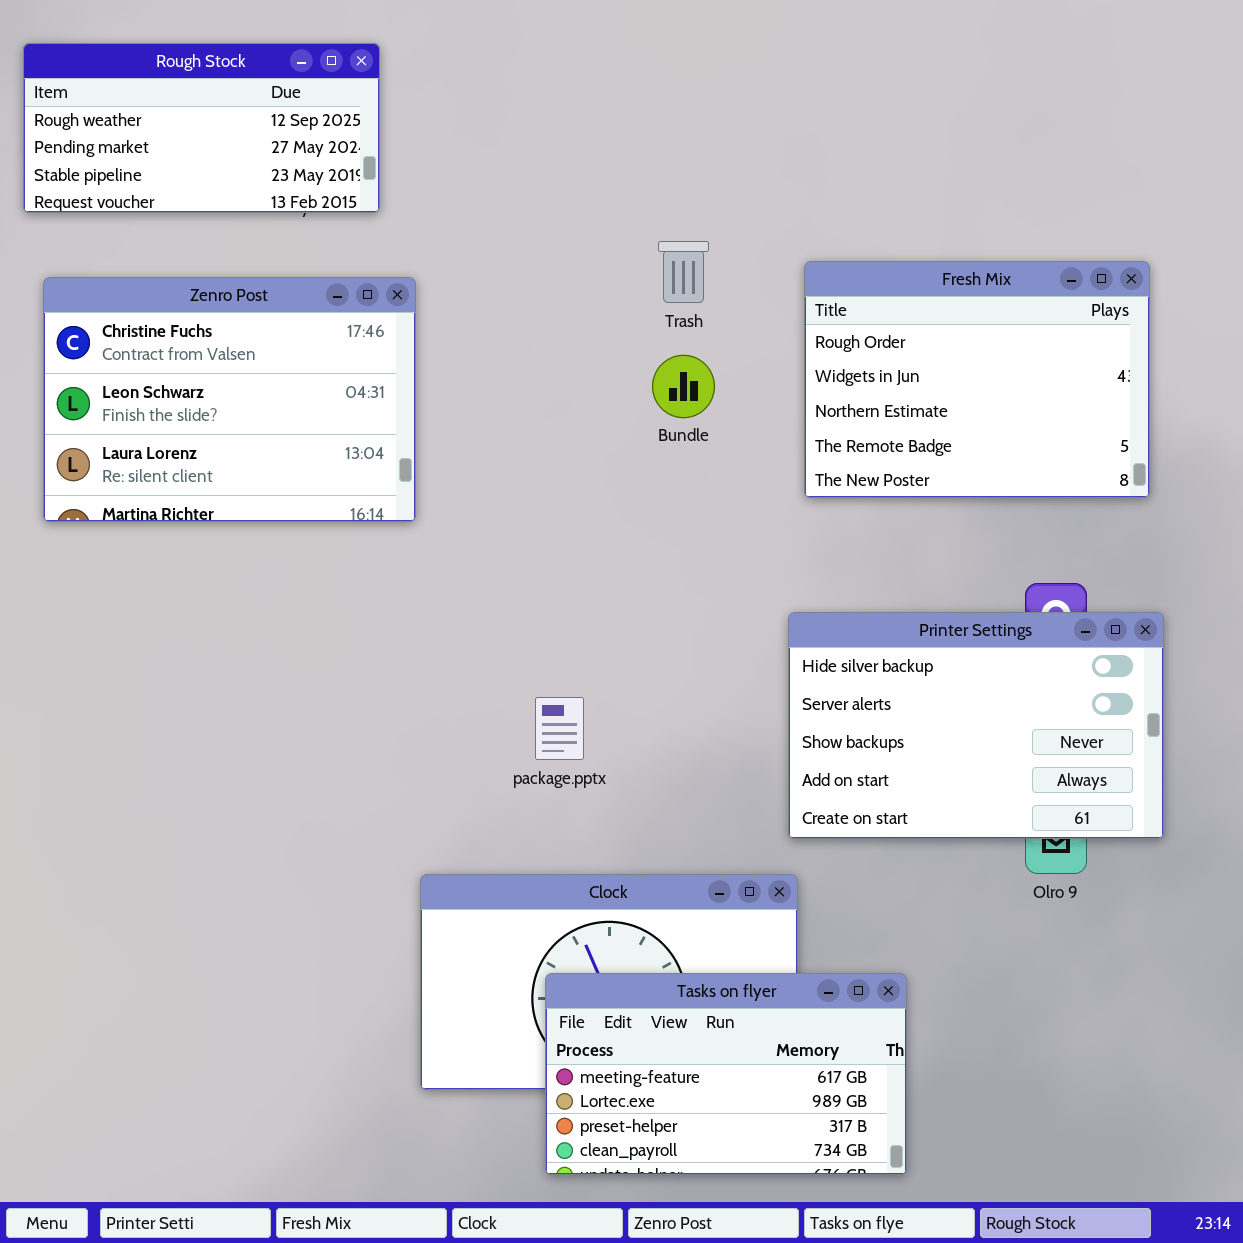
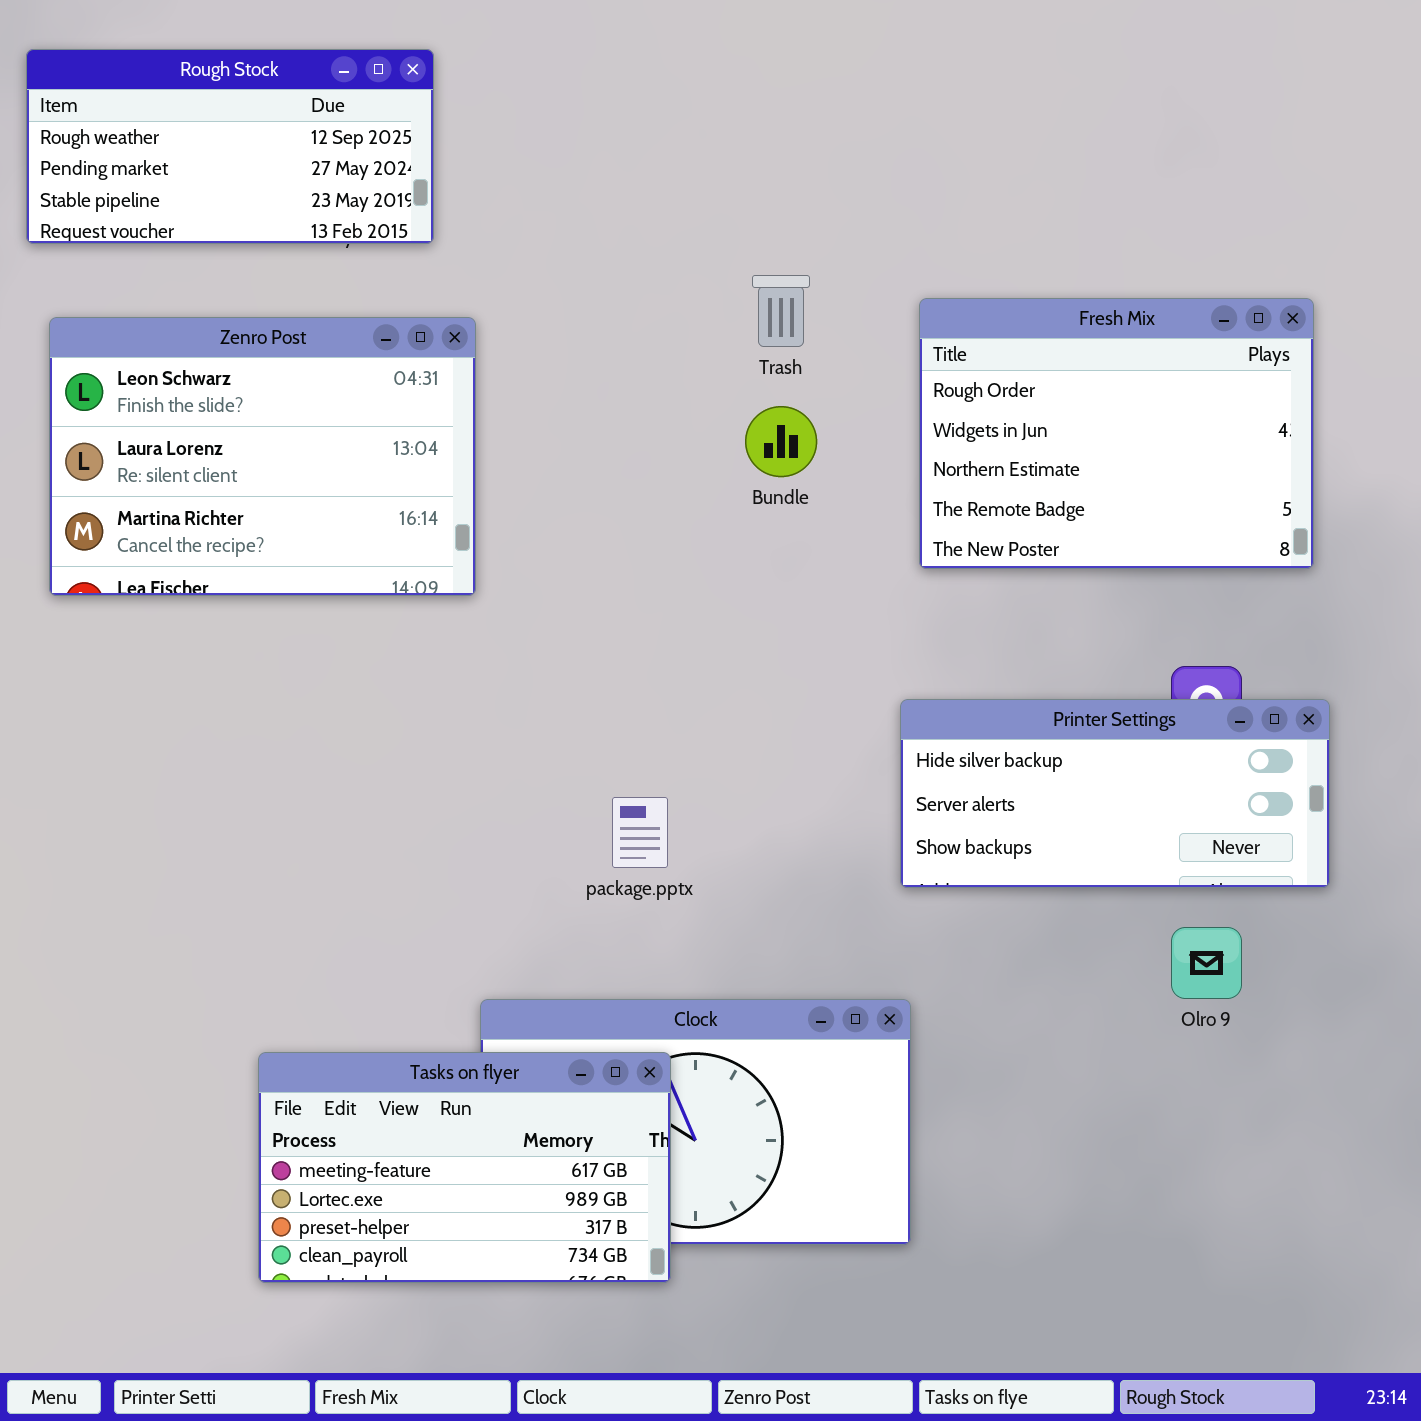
Zenro Post: [43,277,416,522] -> [49,317,476,596], scrolled down 1 row
Printer Settings: [788,612,1164,839] -> [900,699,1330,888], resized
Tasks on flyer: [545,973,907,1175] -> [258,1052,671,1283], moved

